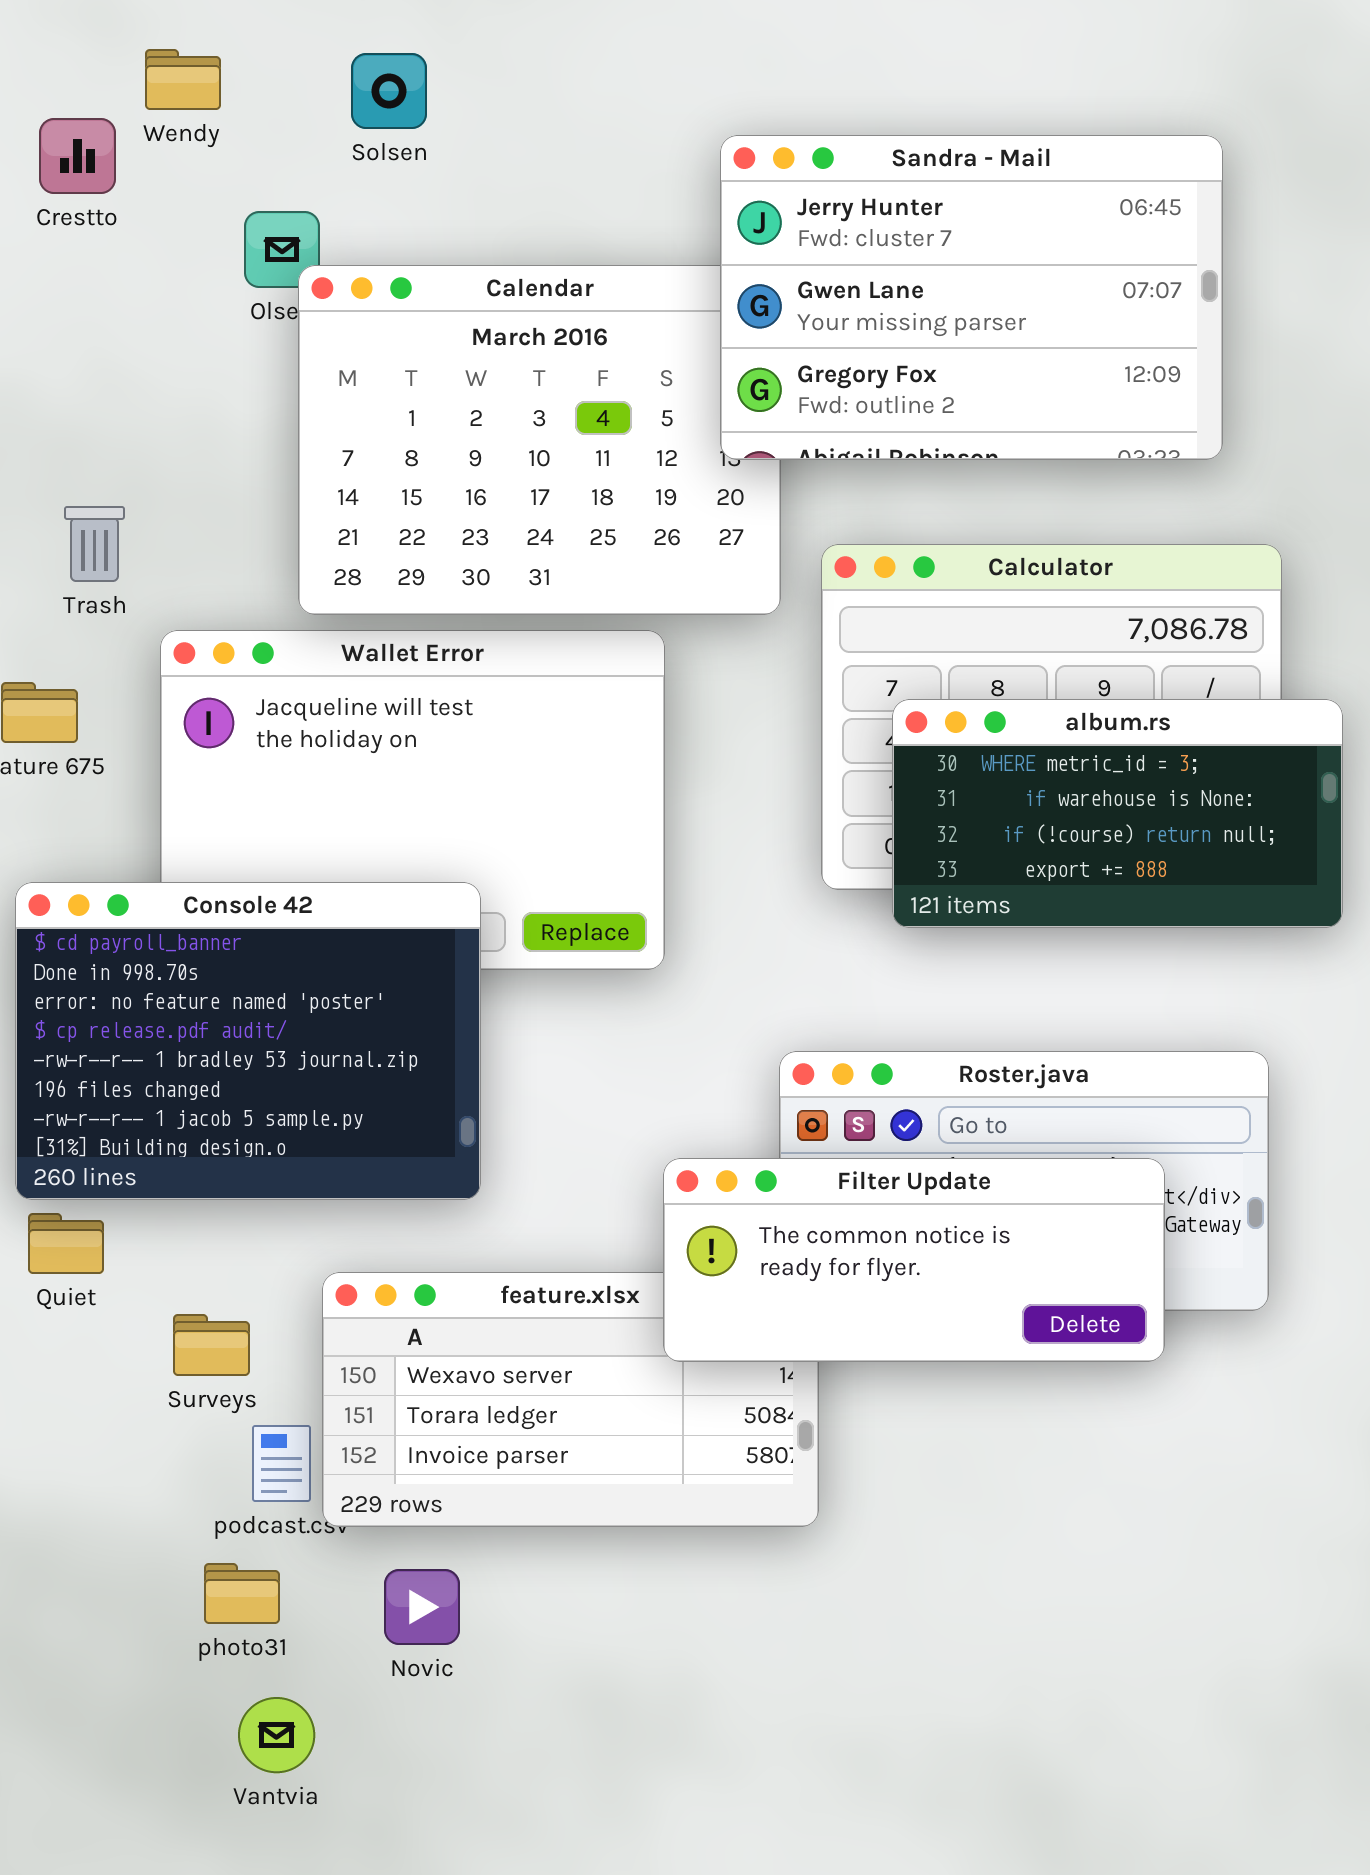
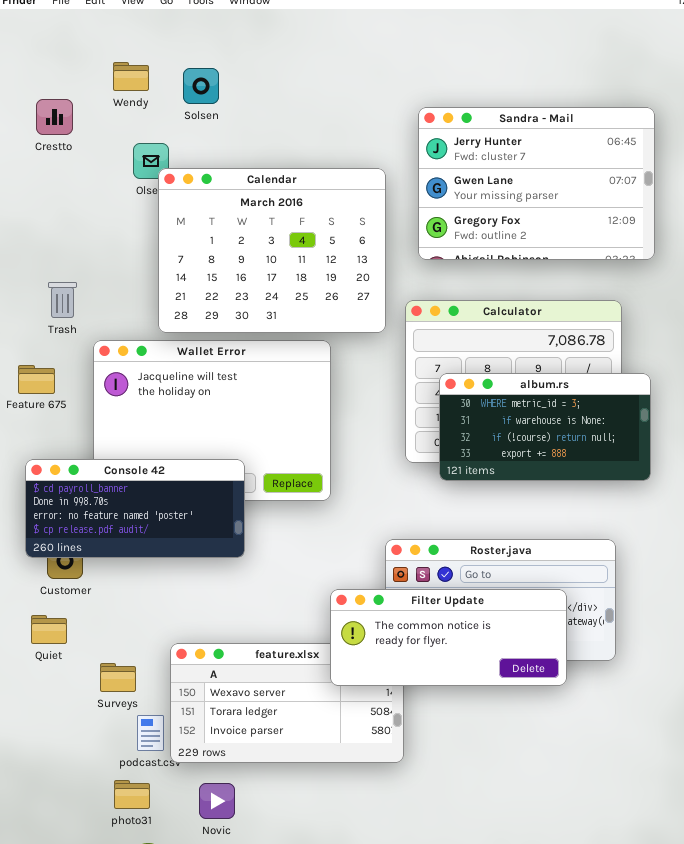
Wendy: [145,49,221,110] -> [113,62,149,91], moved
Sandra - Mail: [720,135,1223,460] -> [418,107,655,260], moved
Console 42: [15,882,481,1200] -> [25,459,245,558], resized

